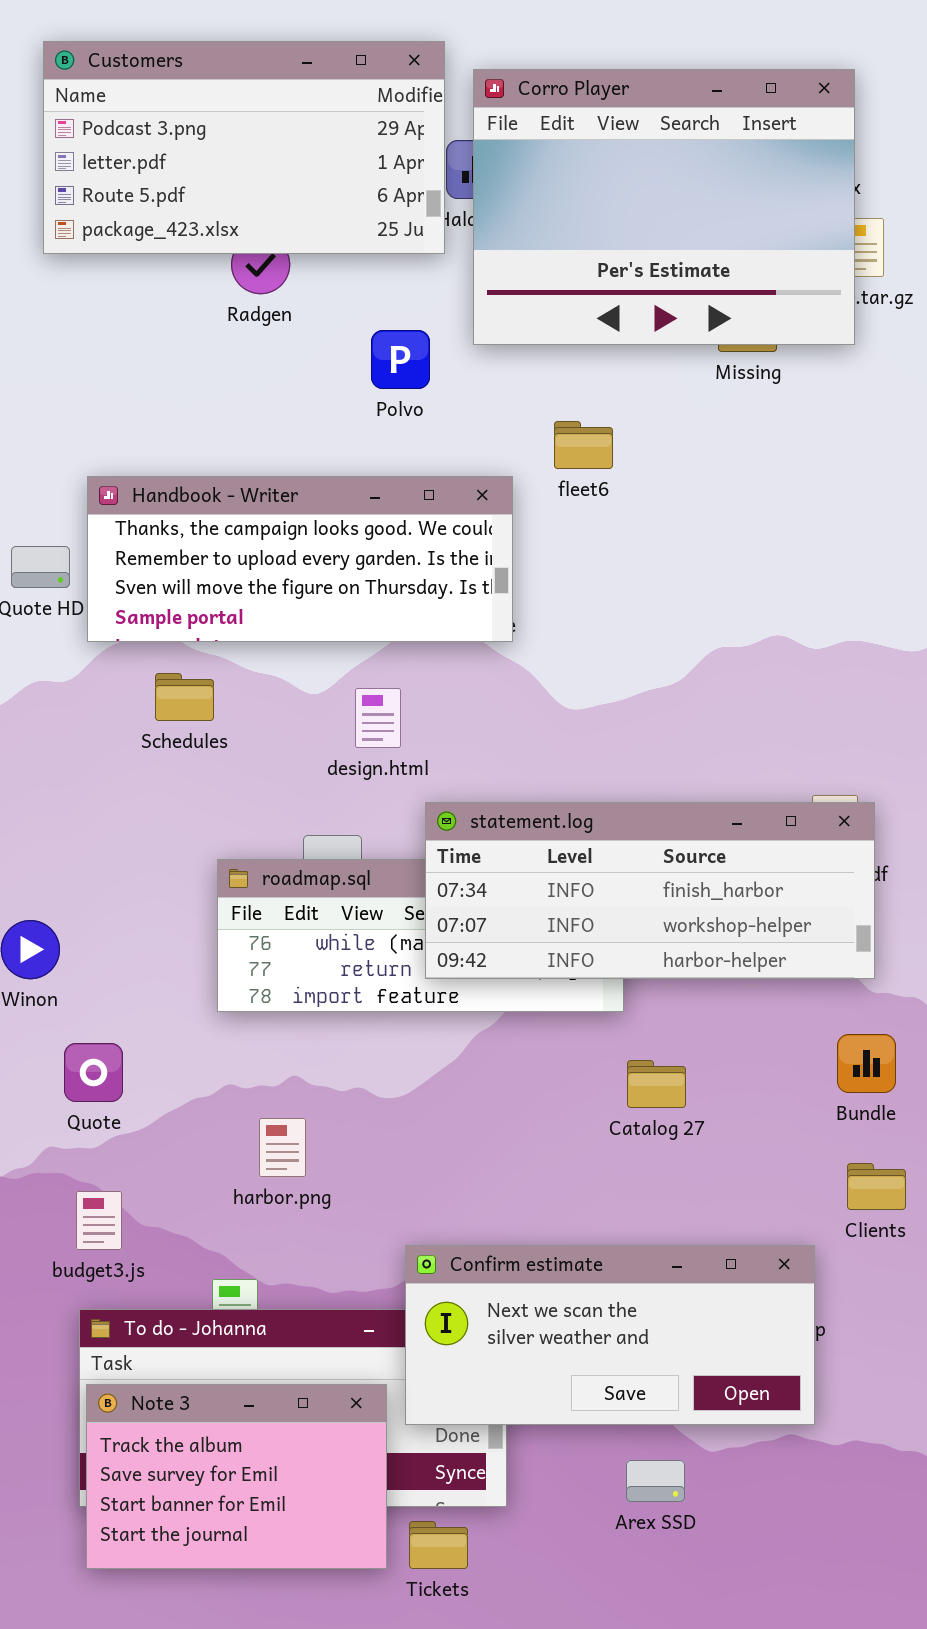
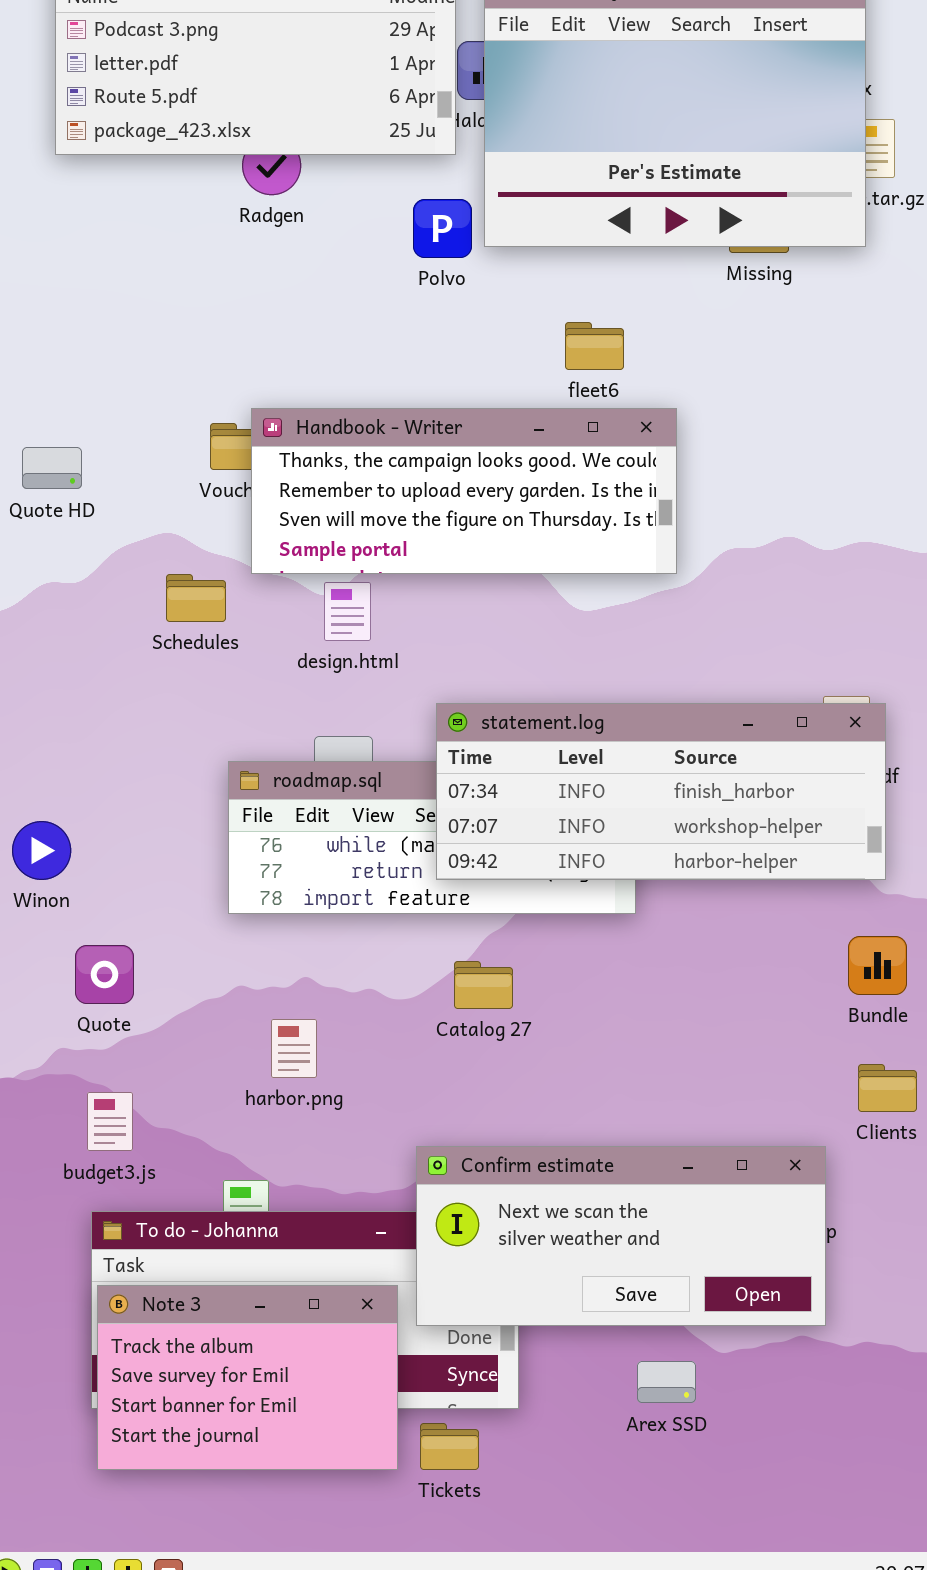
Polvo: [371,330,430,389] -> [413,199,472,258], moved
Handbook - Writer: [87,476,513,642] -> [251,408,677,574], moved
design.html: [355,688,401,748] -> [324,582,371,641], moved
Catalog 27: [627,1060,686,1108] -> [454,961,513,1009], moved

